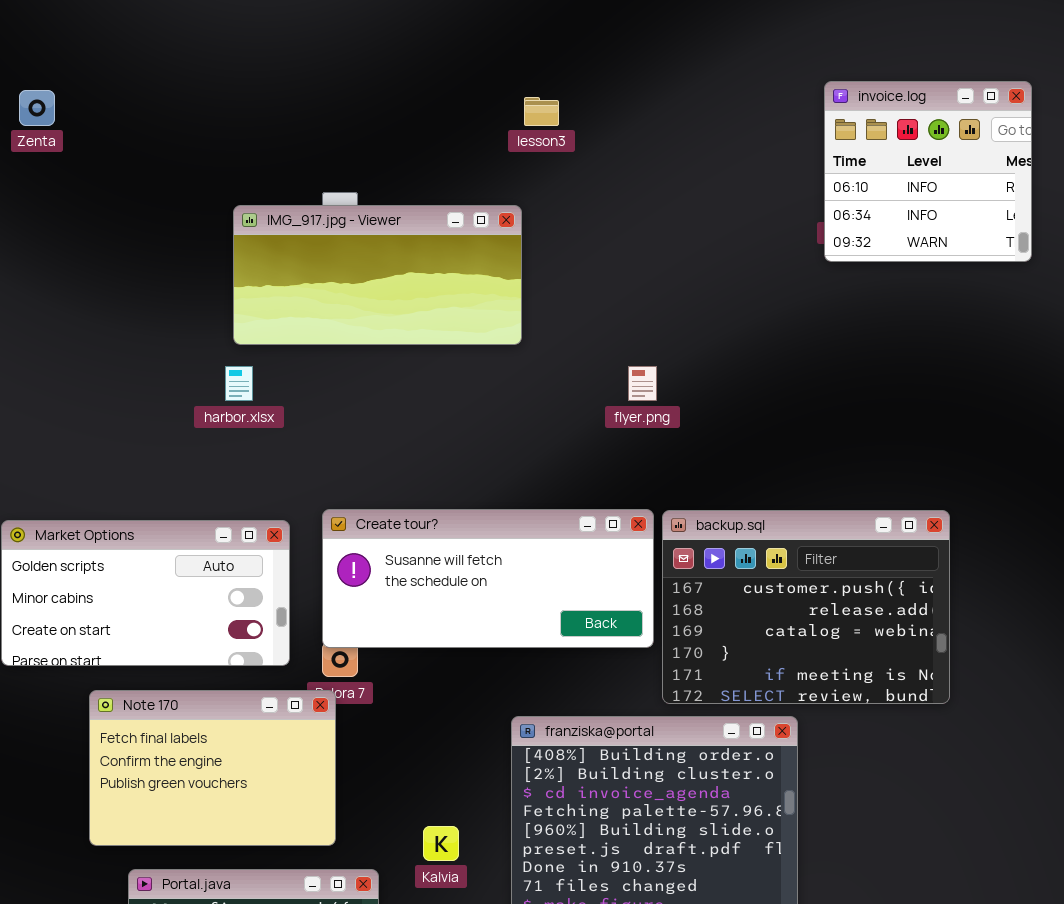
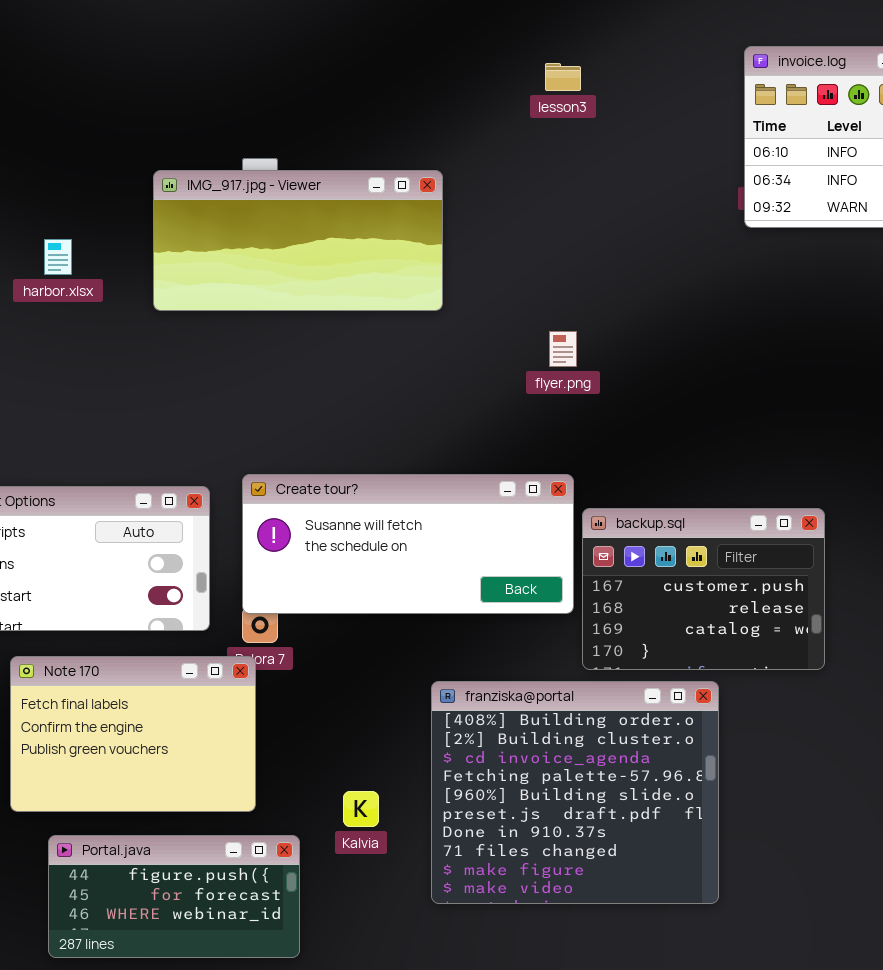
lesson3: [524,97,559,126] -> [545,63,581,91], moved
harbor.xlsx: [225,366,253,401] -> [44,239,72,275], moved
backup.sql: [662,510,950,704] -> [582,508,825,670], resized

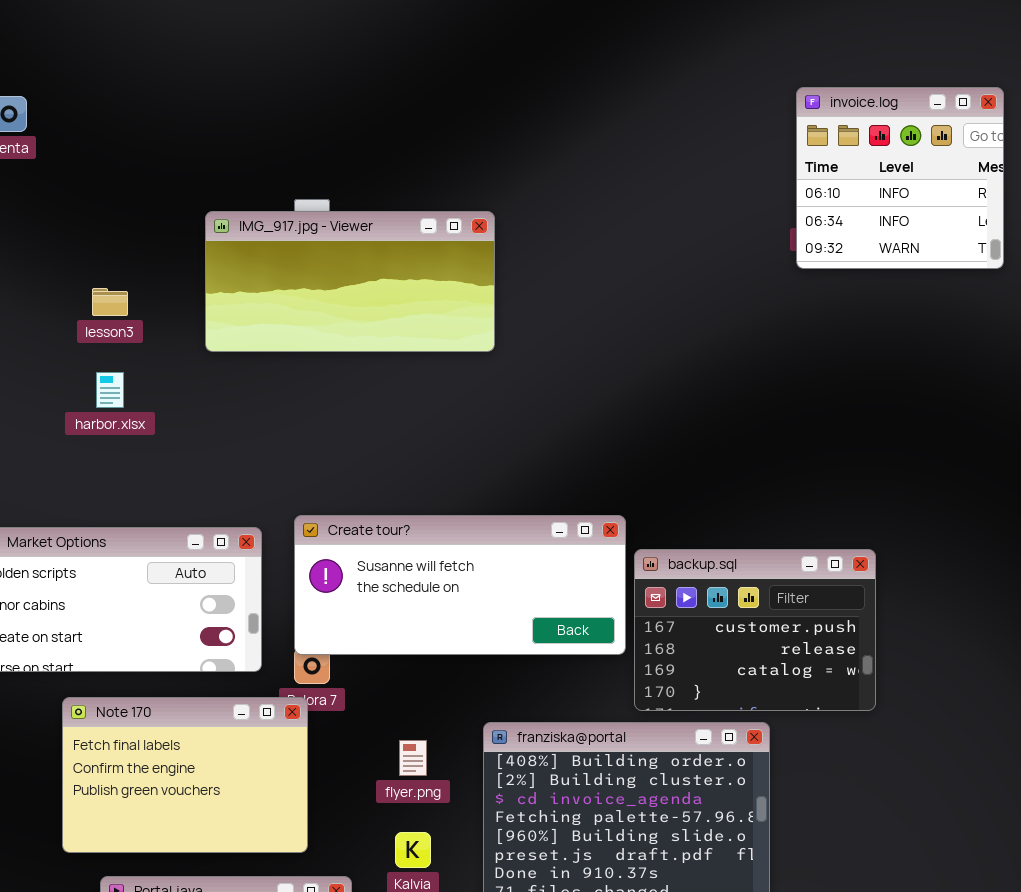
lesson3: [545,63,581,91] -> [92,288,128,316], moved
harbor.xlsx: [44,239,72,275] -> [96,372,124,408], moved
flyer.png: [549,331,577,367] -> [399,740,427,776], moved

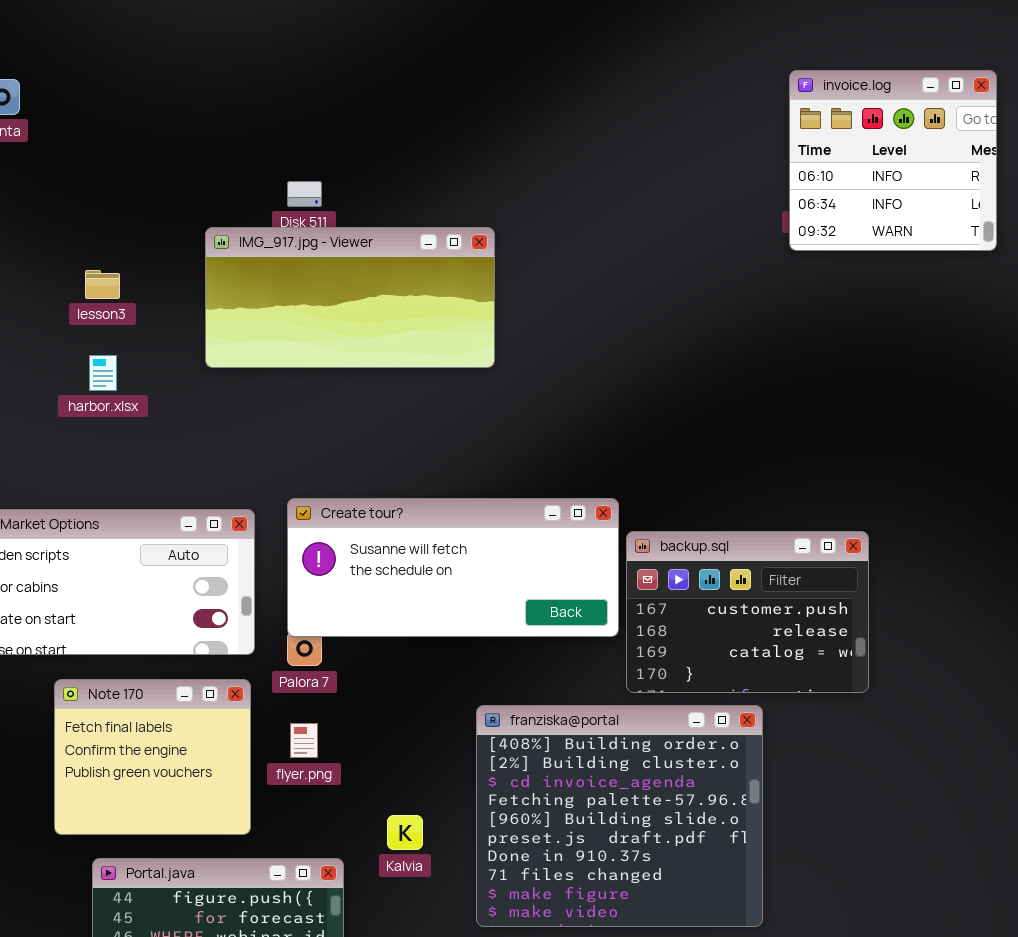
IMG_917.jpg - Viewer: [205,211,495,352] -> [205,227,495,368], moved
Note 170: [62,697,308,853] -> [54,679,251,835], resized
flyer.png: [399,740,427,776] -> [290,723,318,758], moved

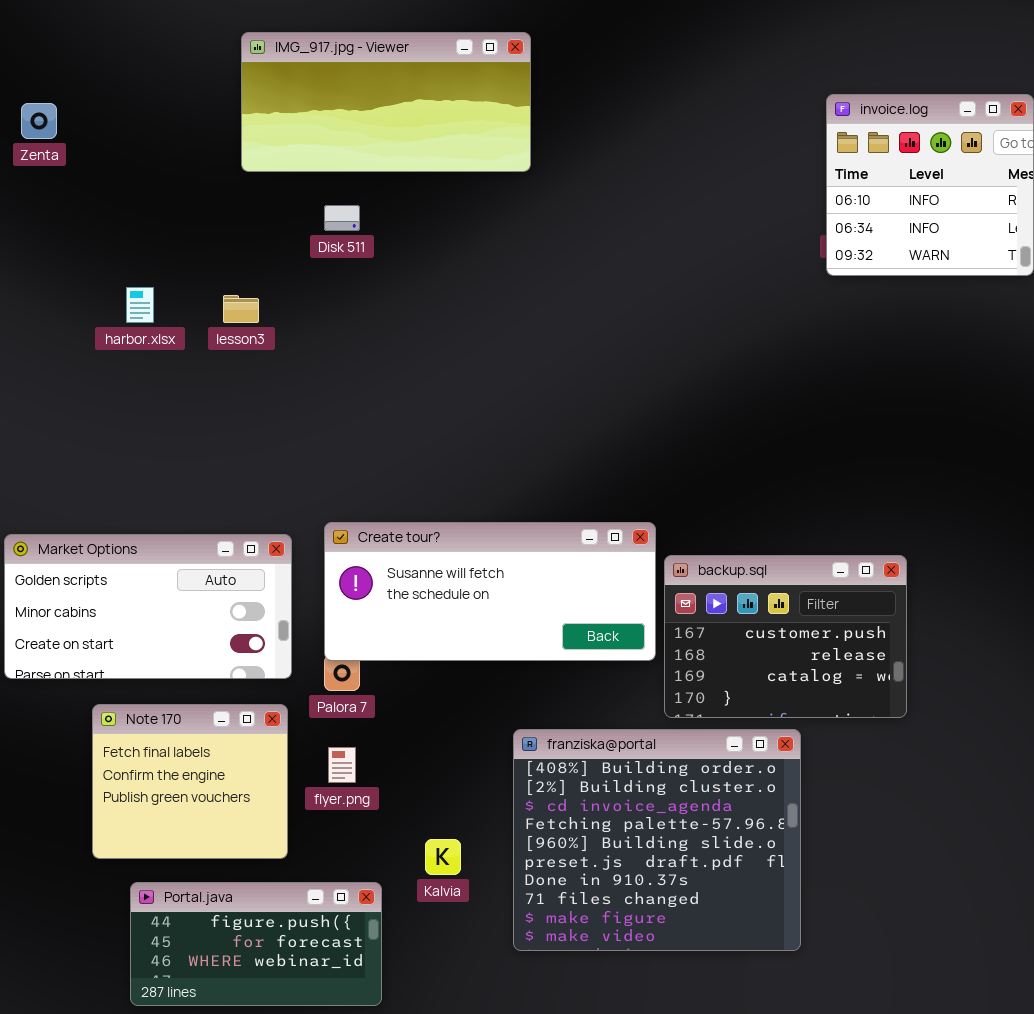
IMG_917.jpg - Viewer: [205,227,495,368] -> [241,32,531,172], moved
lesson3: [85,270,120,299] -> [223,295,259,323], moved
harbor.xlsx: [89,355,117,391] -> [126,287,154,323], moved

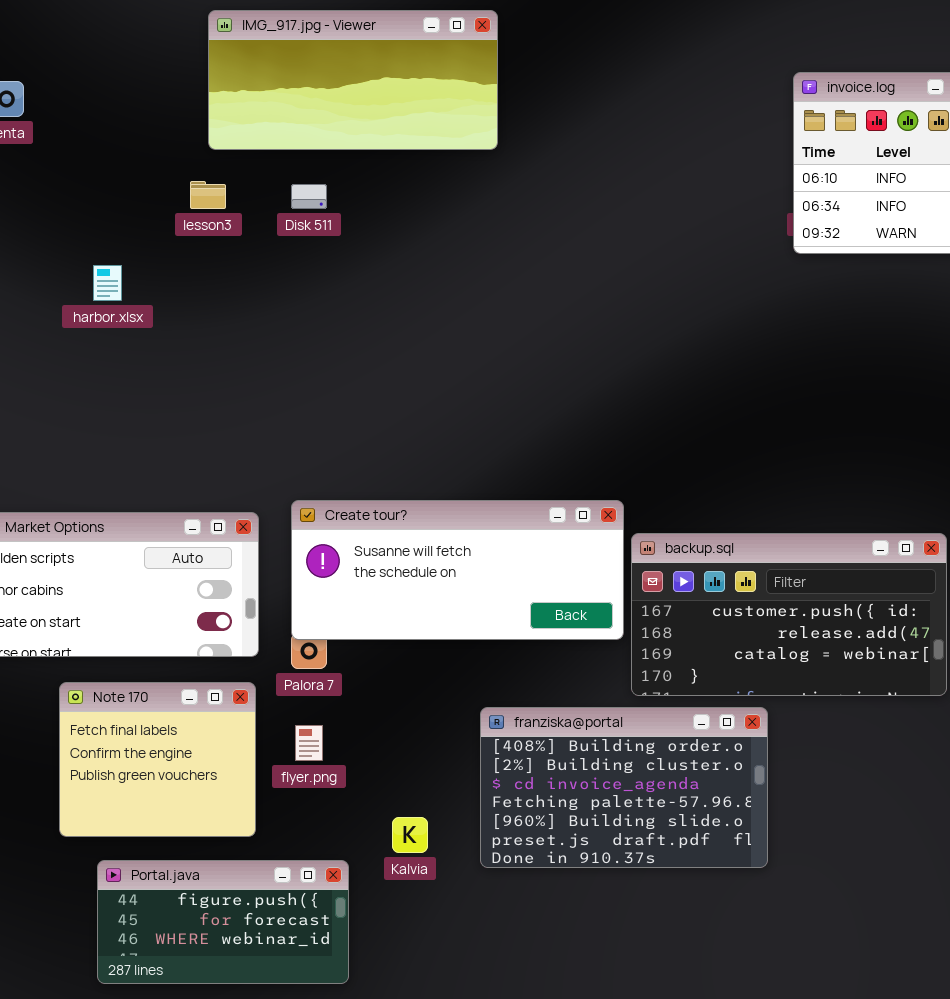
lesson3: [223,295,259,323] -> [190,181,226,209], moved
backup.sql: [664,555,907,718] -> [631,533,947,696], resized
franziska@portal: [513,729,801,951] -> [480,707,768,868], resized

